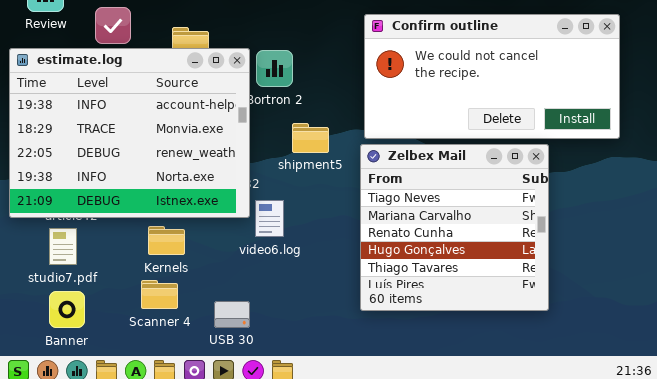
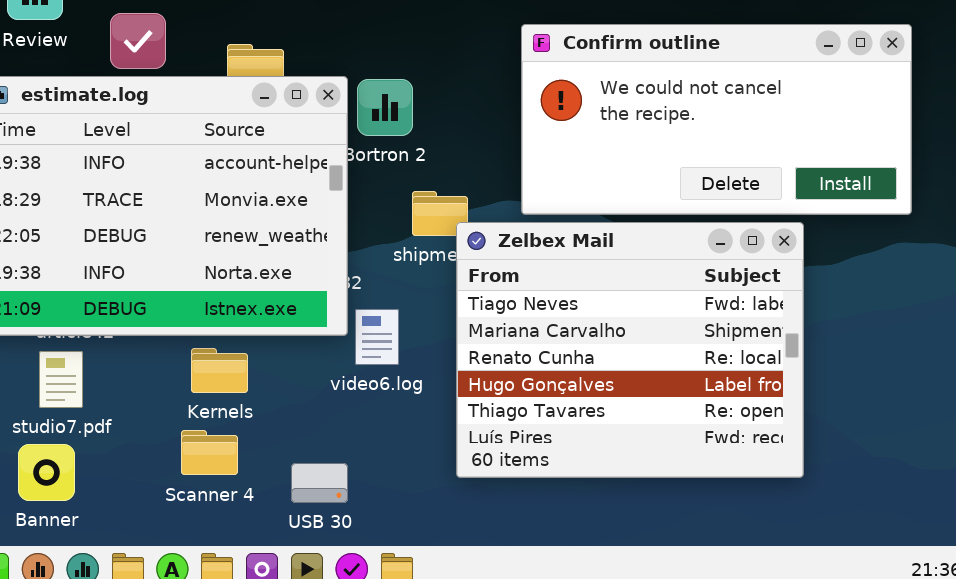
Zelbex Mail: [360,144,549,311] -> [456,222,804,478], resized
Banner: [49,291,85,328] -> [18,444,75,501], moved

